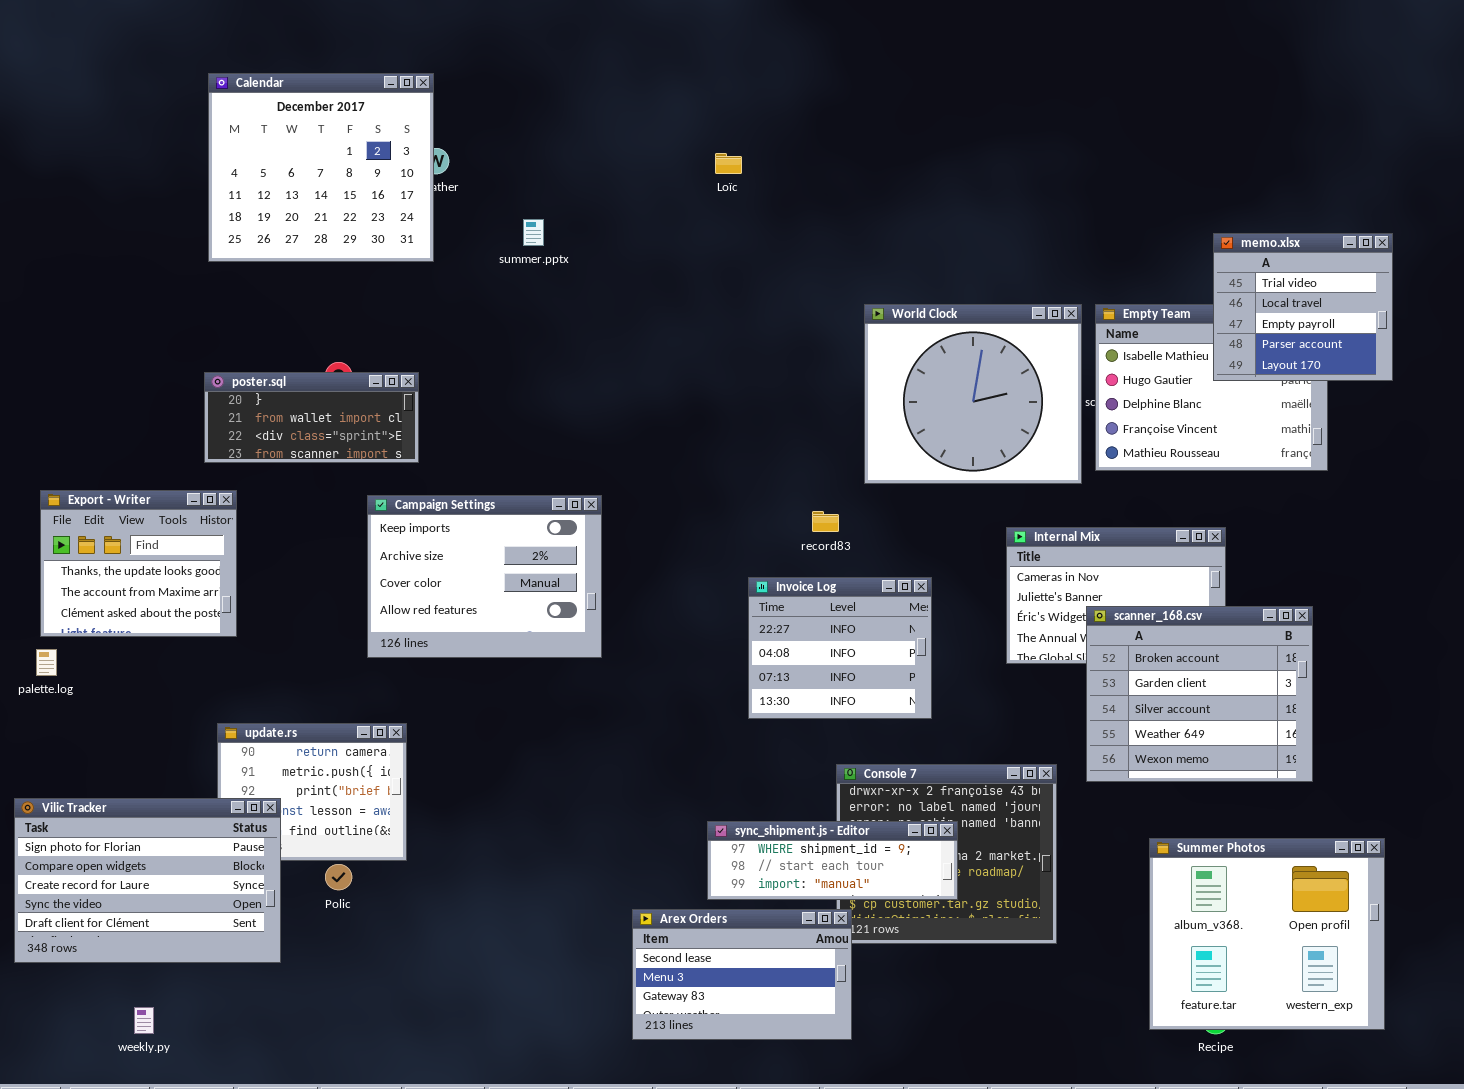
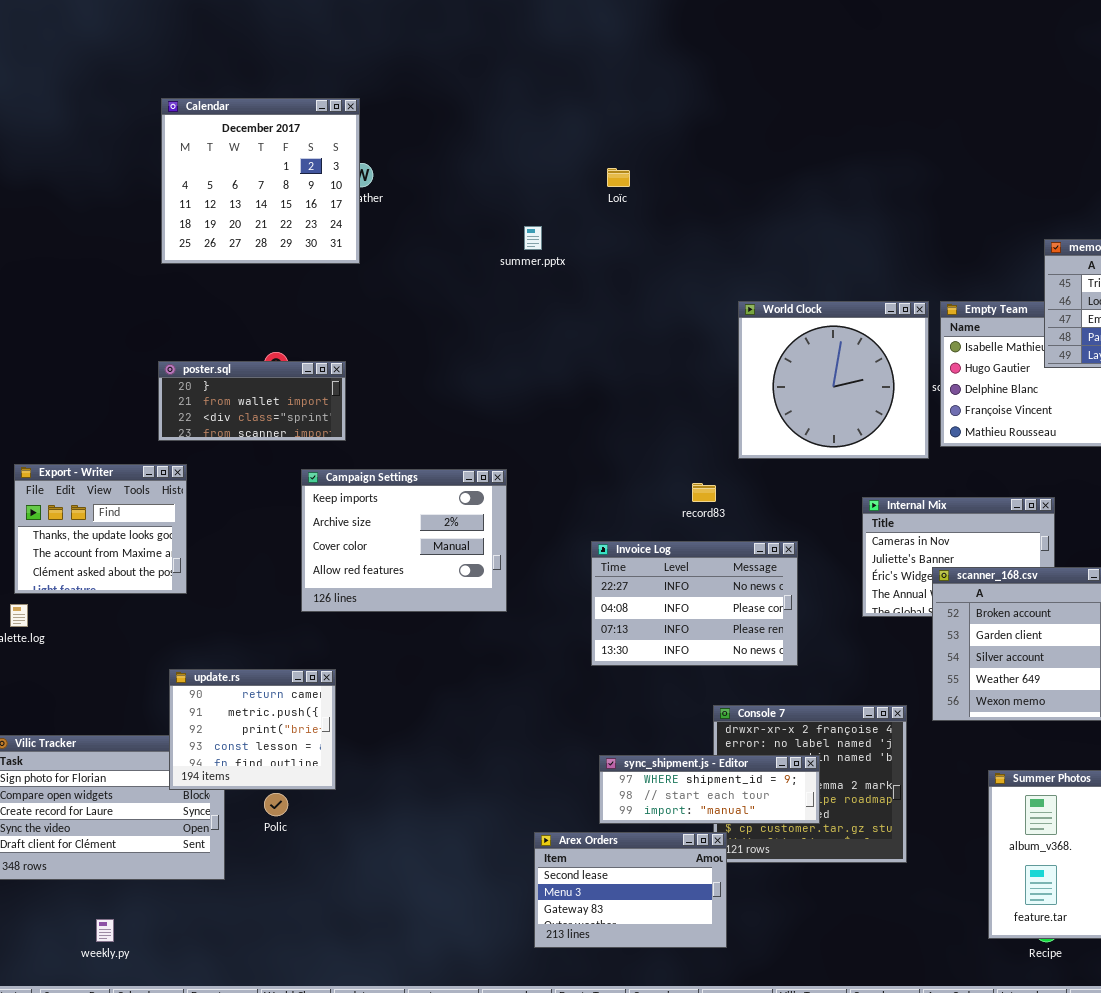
summer.pptx: [523,219,544,246] -> [524,226,542,250], moved
Invoice Log: [748,577,932,719] -> [591,541,798,666], resized
update.rs: [217,723,407,861] -> [169,669,336,790], raised

